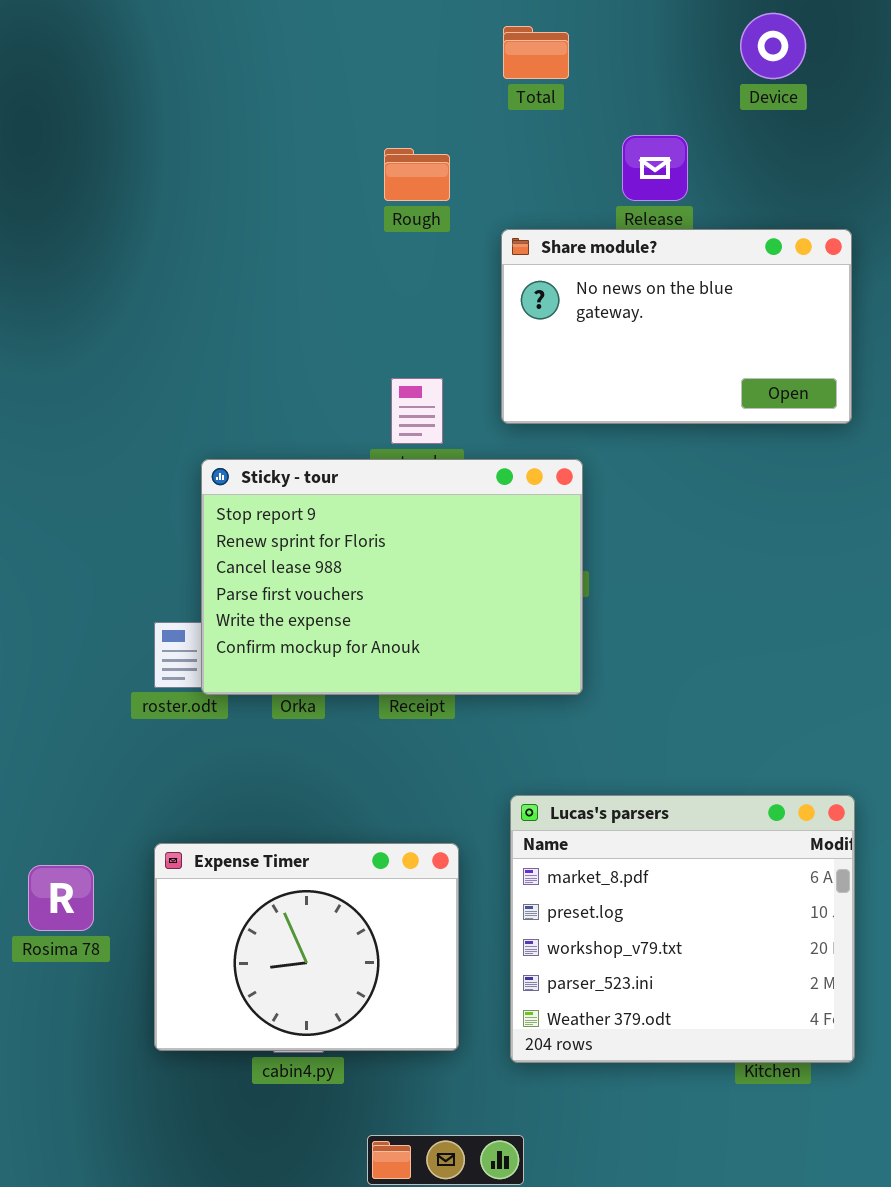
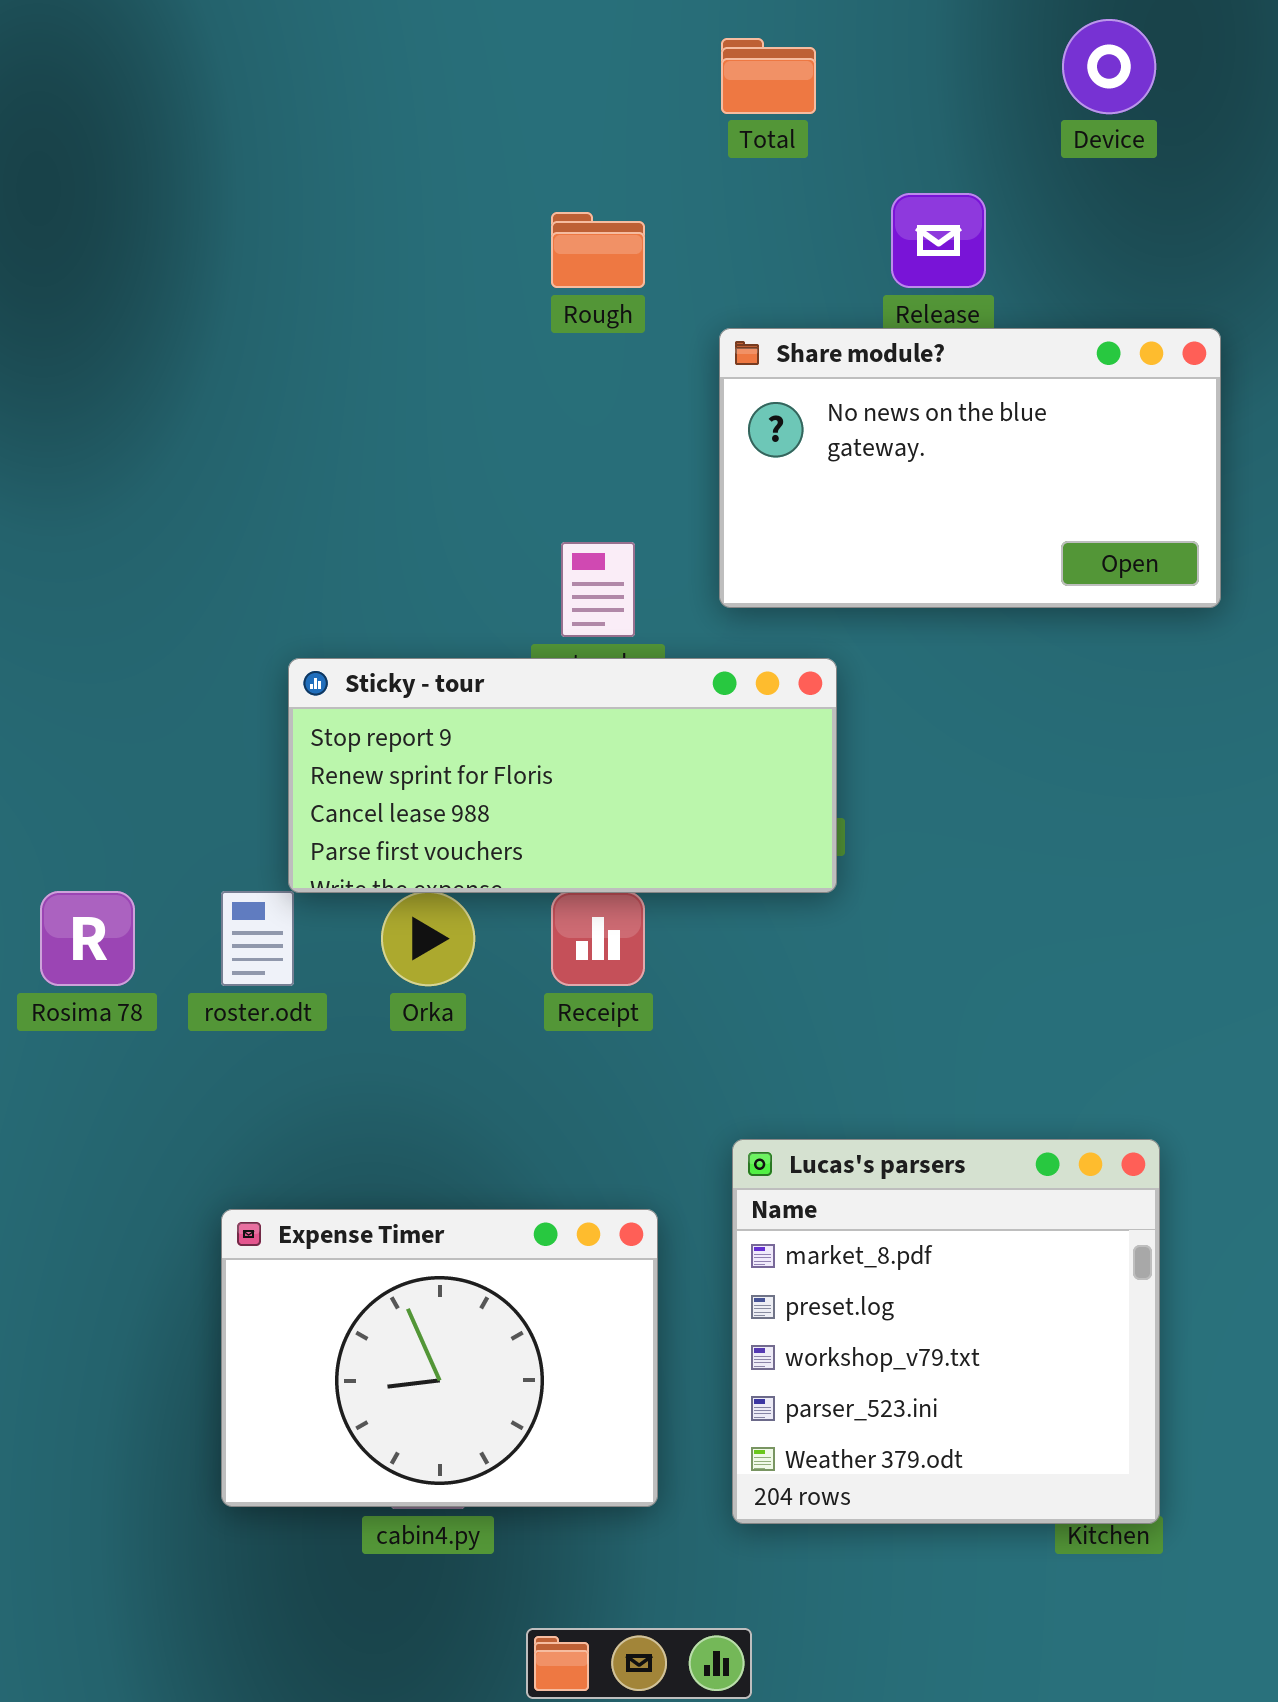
Sticky - tour: [201,459,583,695] -> [288,658,837,893], resized
Lucas's parsers: [510,795,855,1063] -> [732,1139,1160,1524], resized
Rosima 78: [28,865,94,931] -> [40,891,135,986], moved

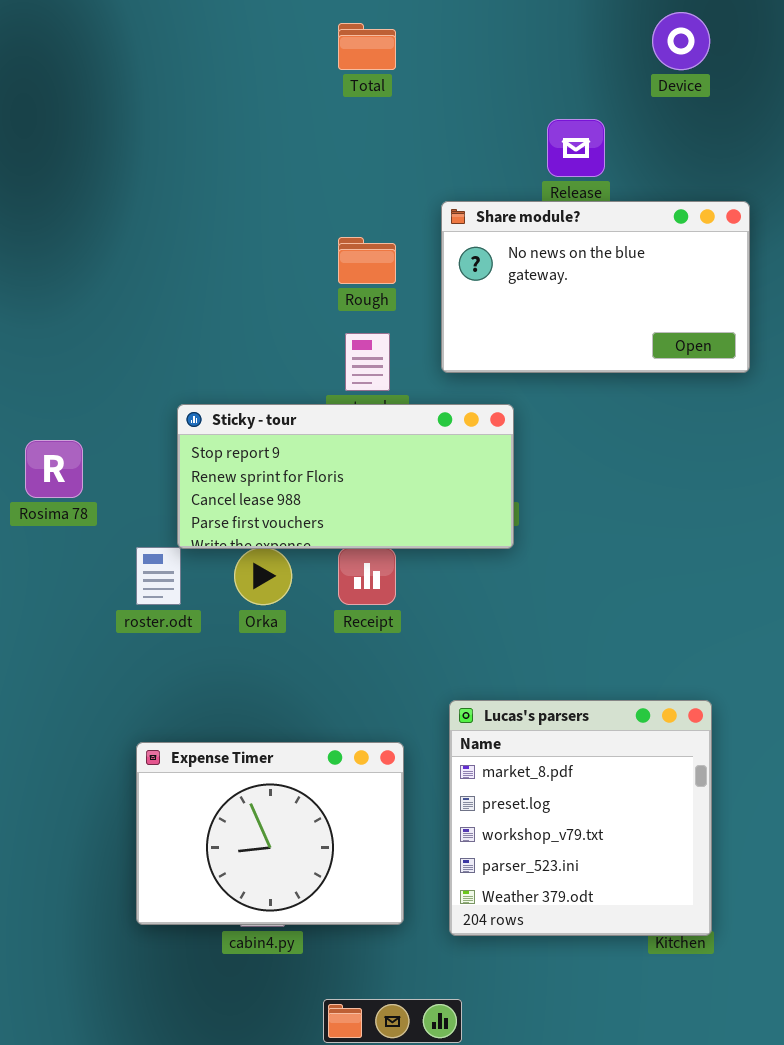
Total: [721,38,816,114] -> [338,23,396,70], moved
Rough: [551,212,645,288] -> [338,237,396,284], moved
Rosima 78: [40,891,135,986] -> [25,440,83,498], moved

